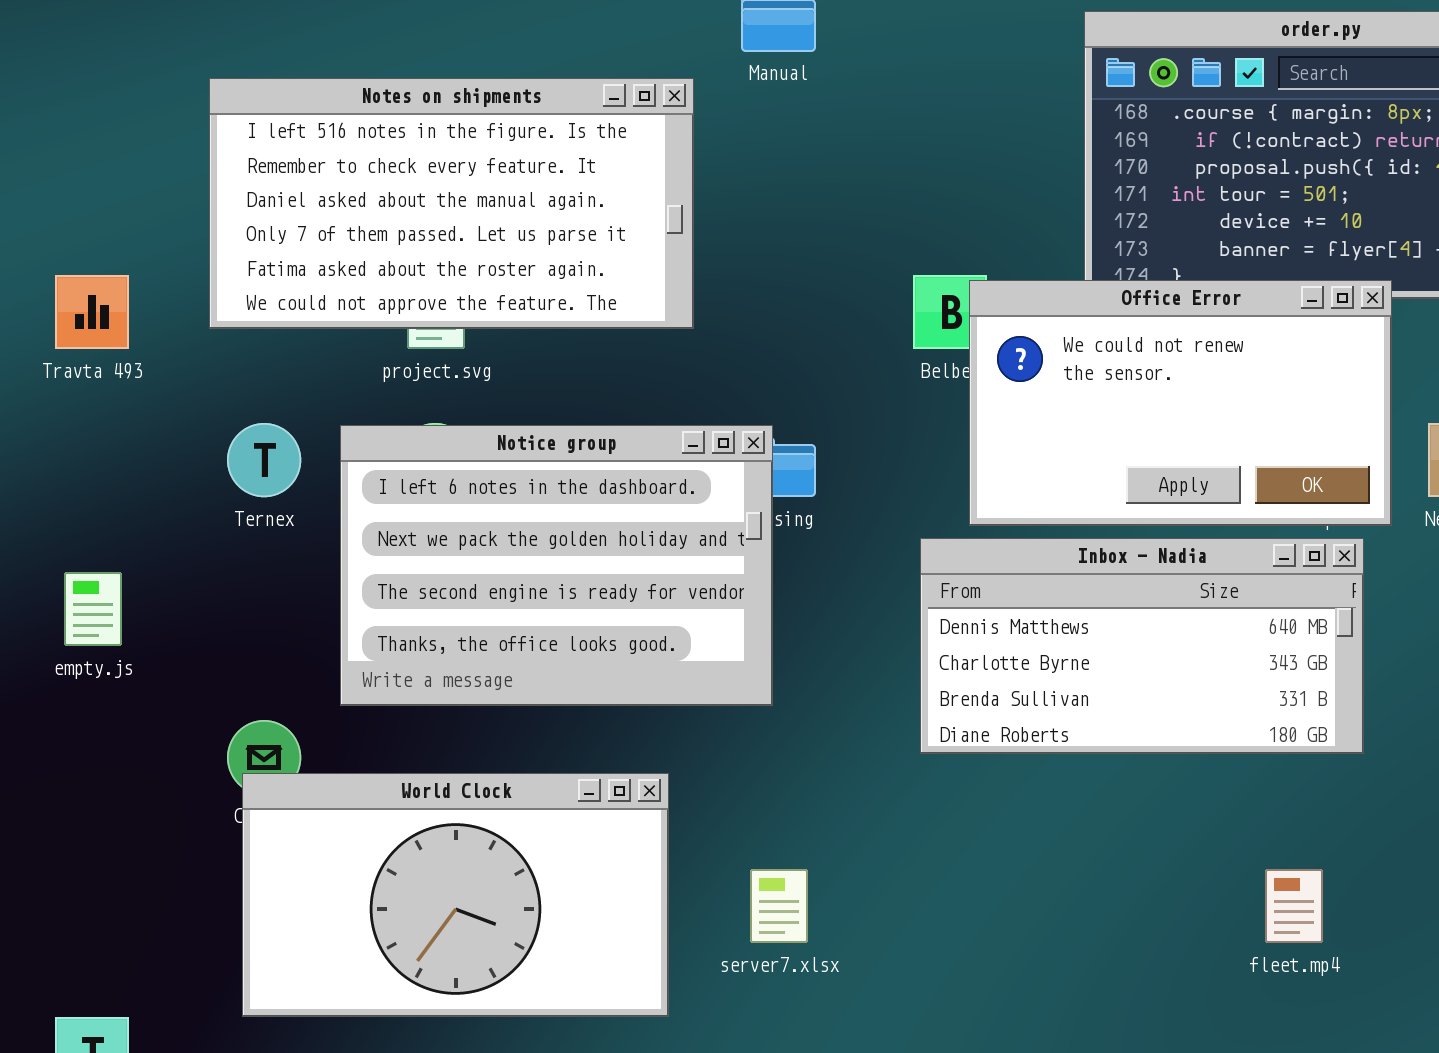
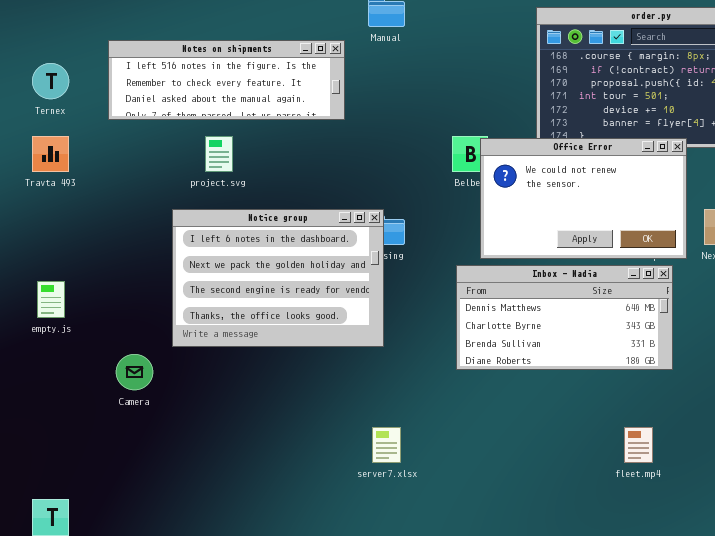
Notes on shipments: [209,78,694,329] -> [108,40,345,120], resized
Ternex: [227,423,301,497] -> [32,63,69,99], moved
World Clock: [242,773,669,1017] -> none, closed

